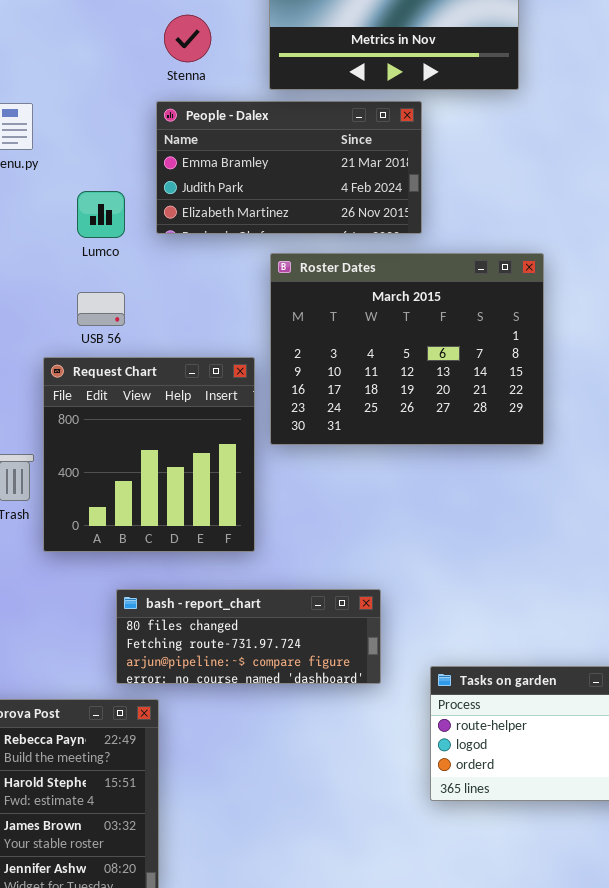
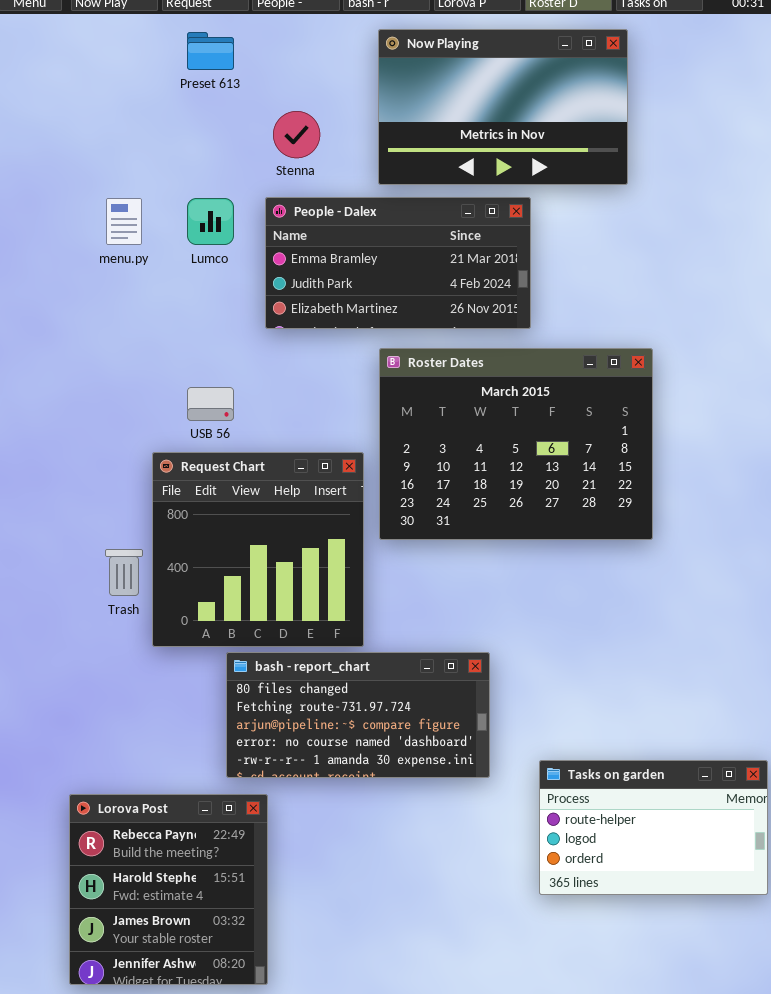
Lumco: [77,191,125,238] -> [187,198,234,245], moved
bash - report_chart: [116,589,381,684] -> [226,652,490,778], resized

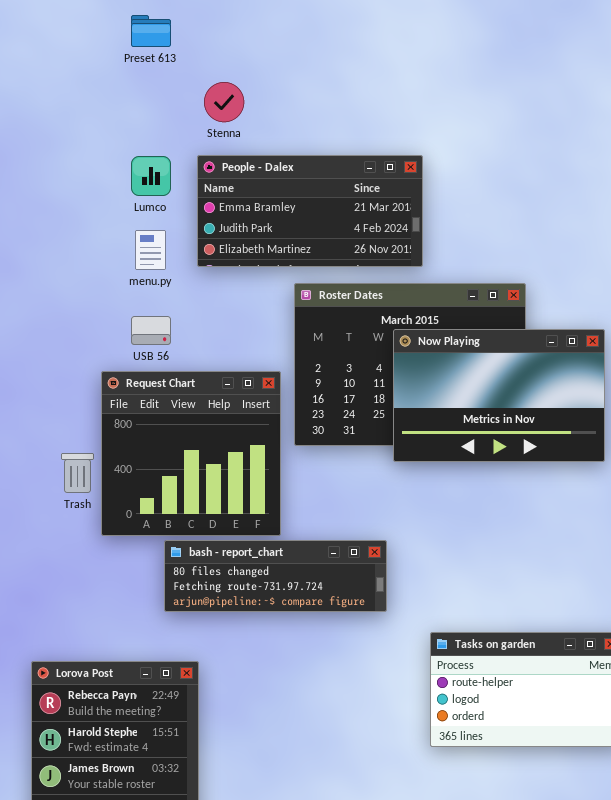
Now Playing: [378,29,628,185] -> [393,329,605,462], moved
menu.py: [106,198,142,245] -> [135,230,166,270], moved
bash - report_chart: [226,652,490,778] -> [164,540,387,612], resized

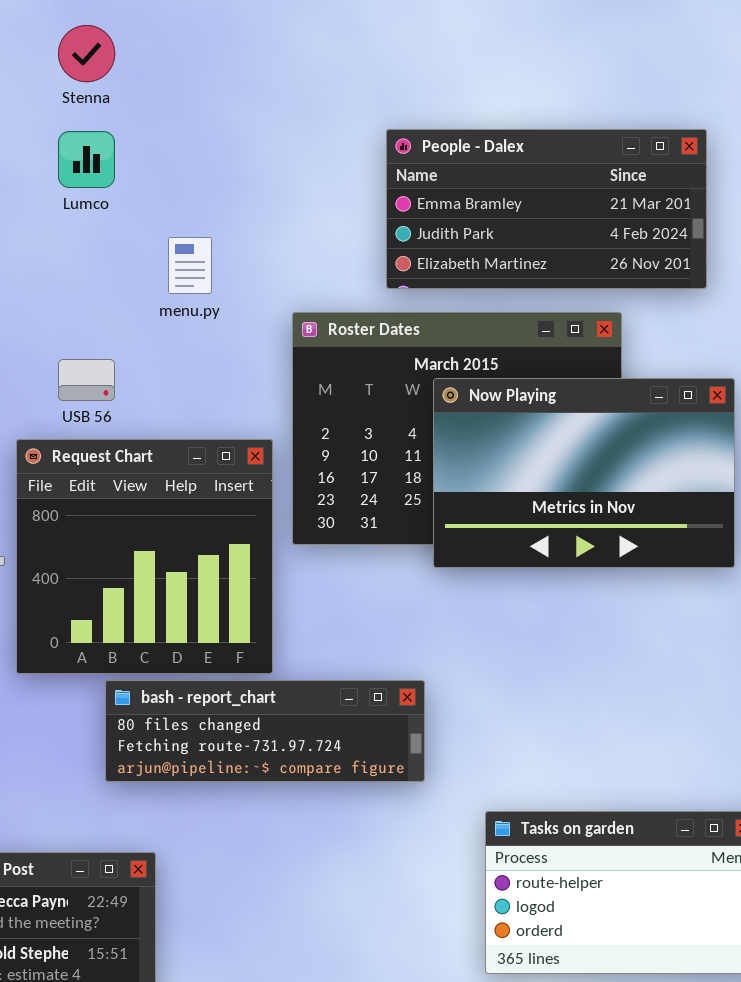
Stenna: [204,82,244,122] -> [58,25,115,82], moved
People - Dalex: [197,155,423,267] -> [386,129,707,289], moved
menu.py: [135,230,166,270] -> [168,237,212,294], moved

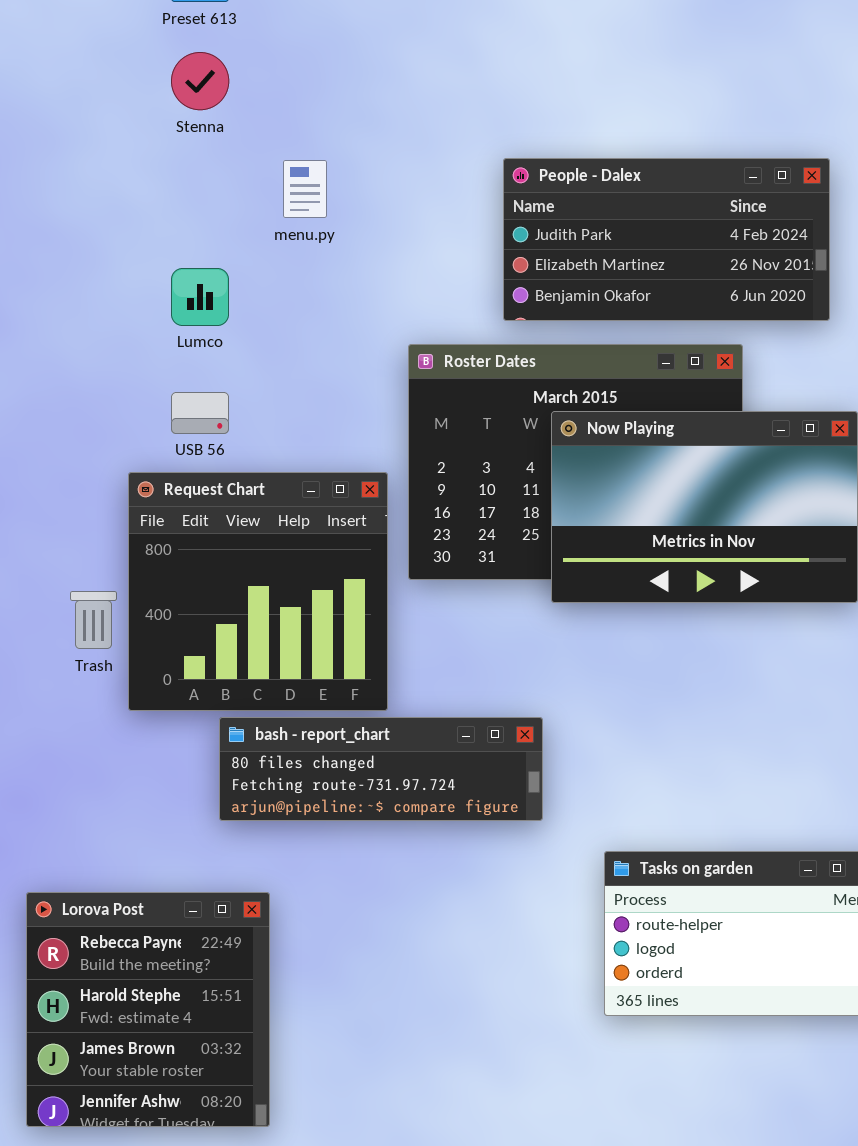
People - Dalex: [386,129,707,289] -> [503,158,830,321], scrolled down 1 row
Lumco: [58,131,115,188] -> [171,268,229,326], moved
menu.py: [168,237,212,294] -> [283,160,327,218], moved

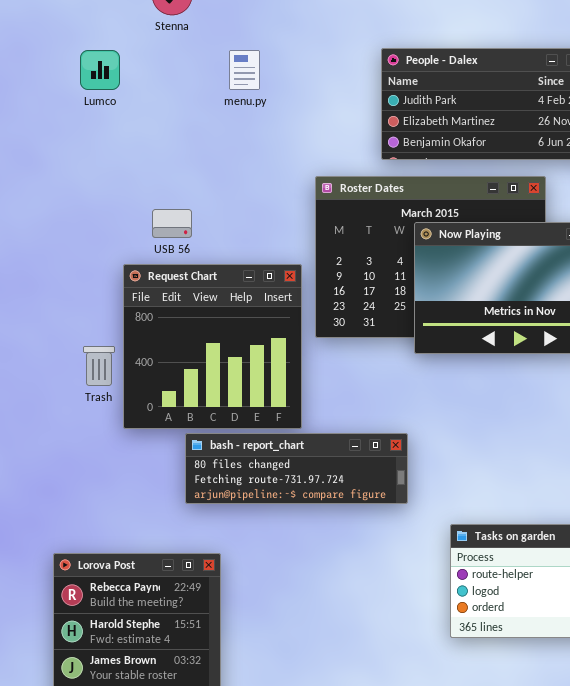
Lumco: [171,268,229,326] -> [80,50,120,90], moved

